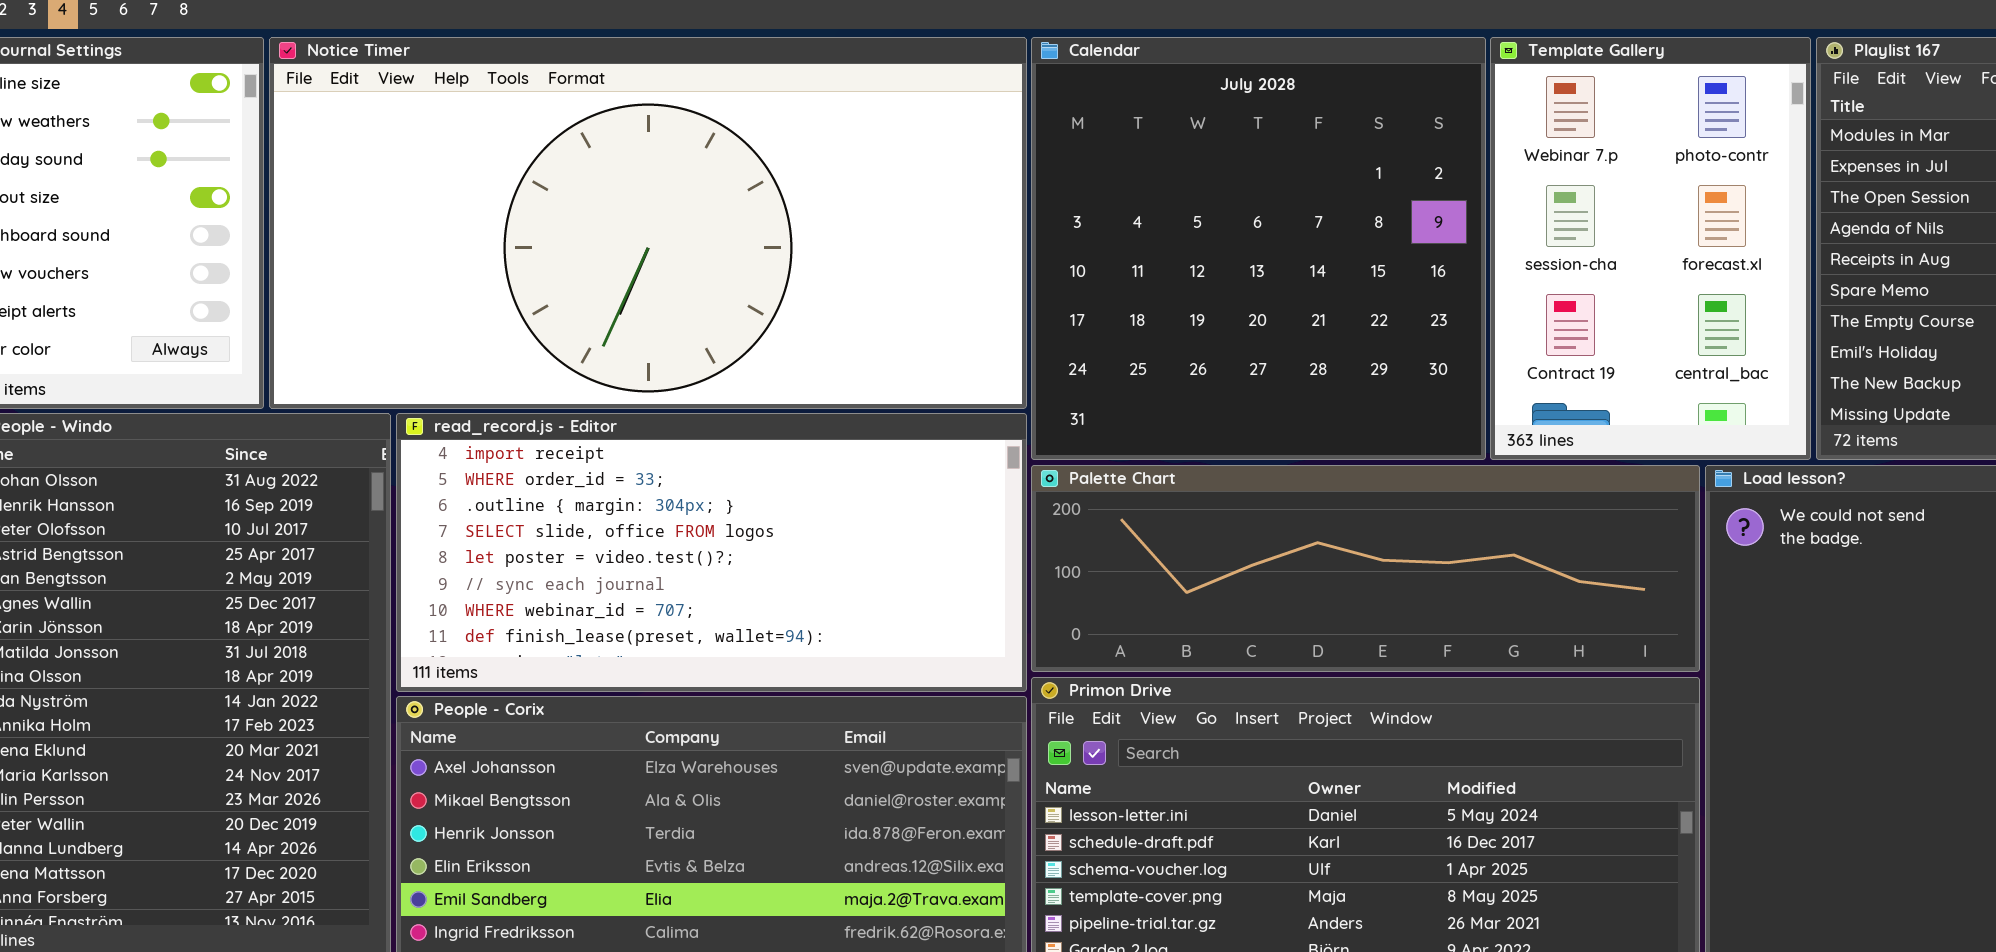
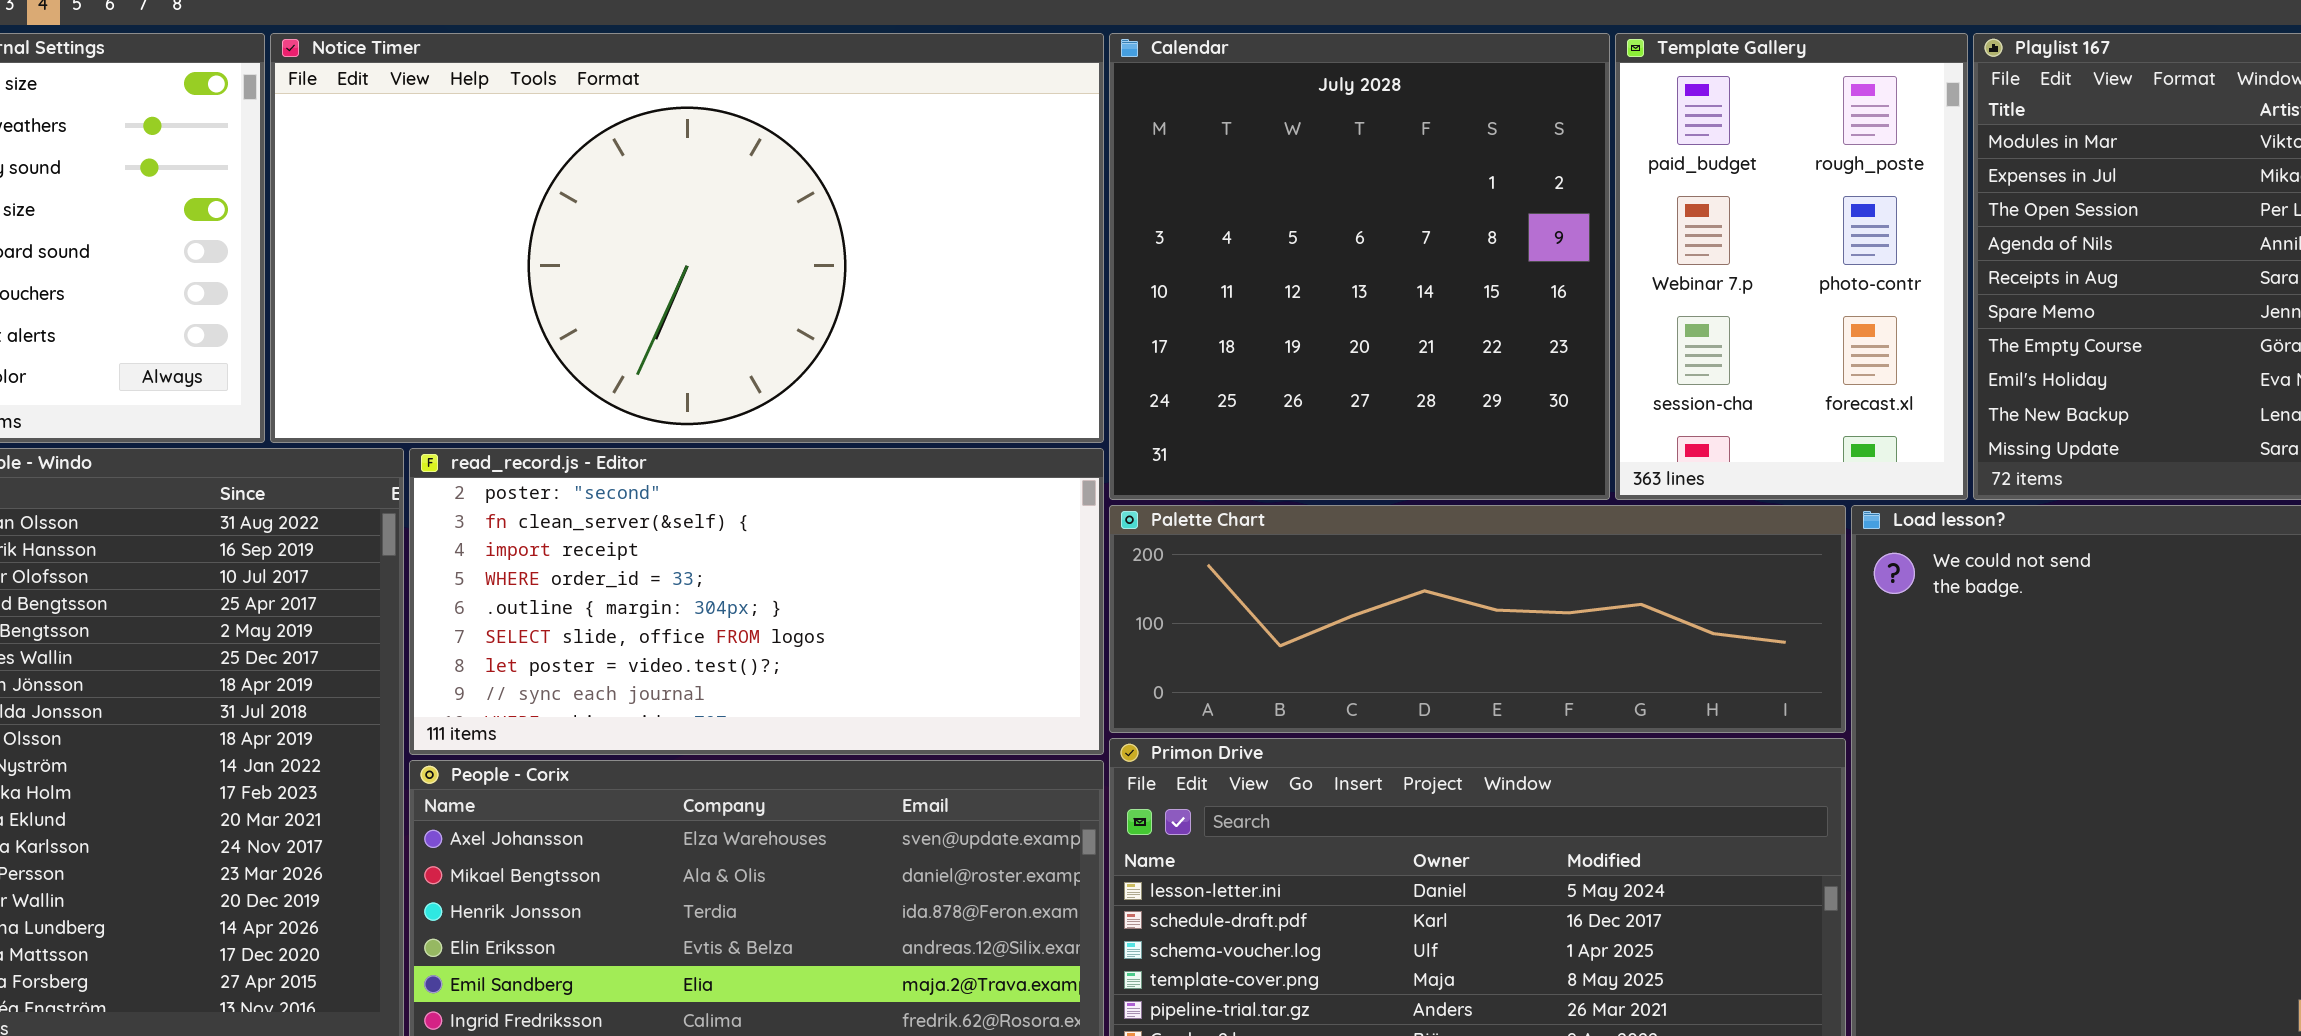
Template Gallery: [1490,37,1811,460] -> [1615,33,1968,500], scrolled up 1 row
read_record.js - Editor: [396,413,1027,692] -> [409,448,1104,755], scrolled up 2 rows

